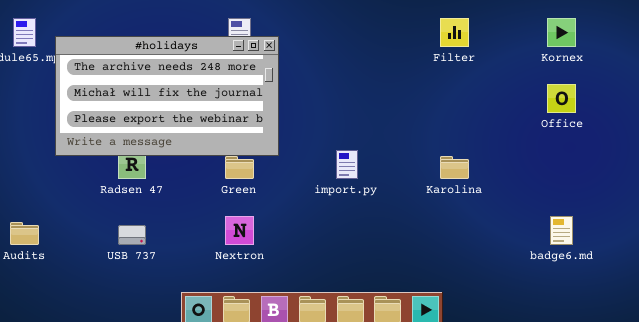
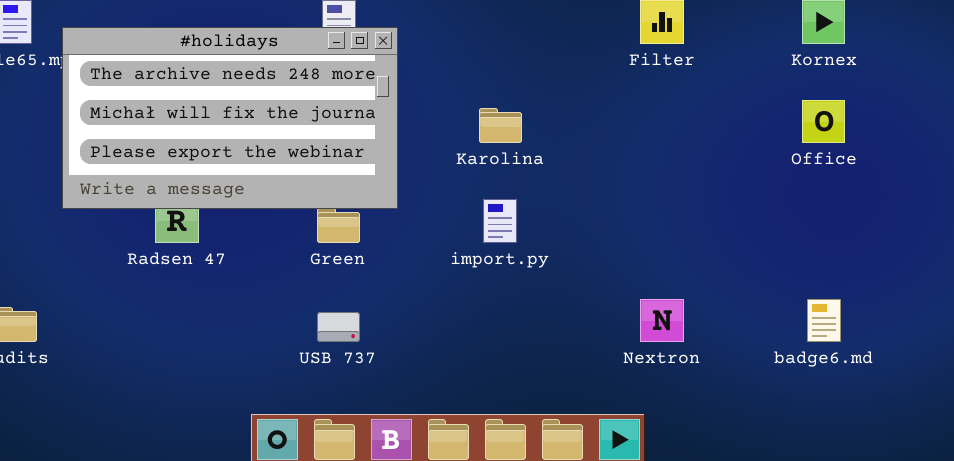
Karolina: [440,156,469,179] -> [479,108,522,143], moved
Nextron: [225,216,254,245] -> [640,299,684,342], moved
USB 737: [118,225,146,245] -> [317,312,360,342], moved

